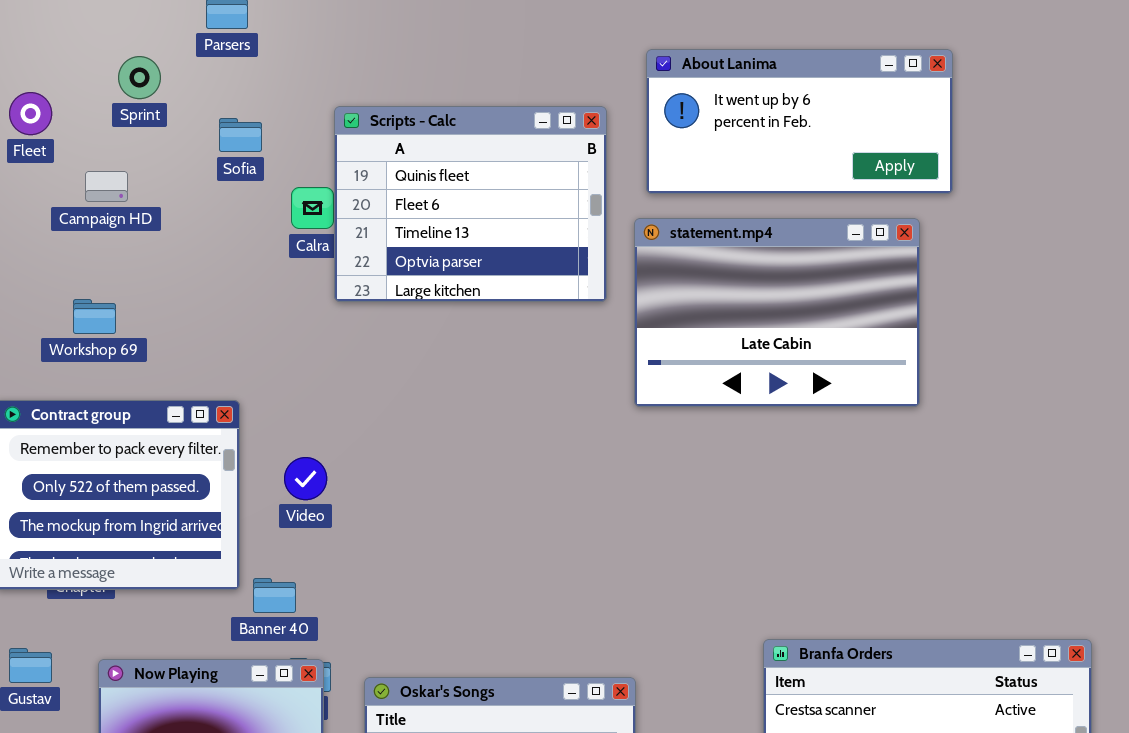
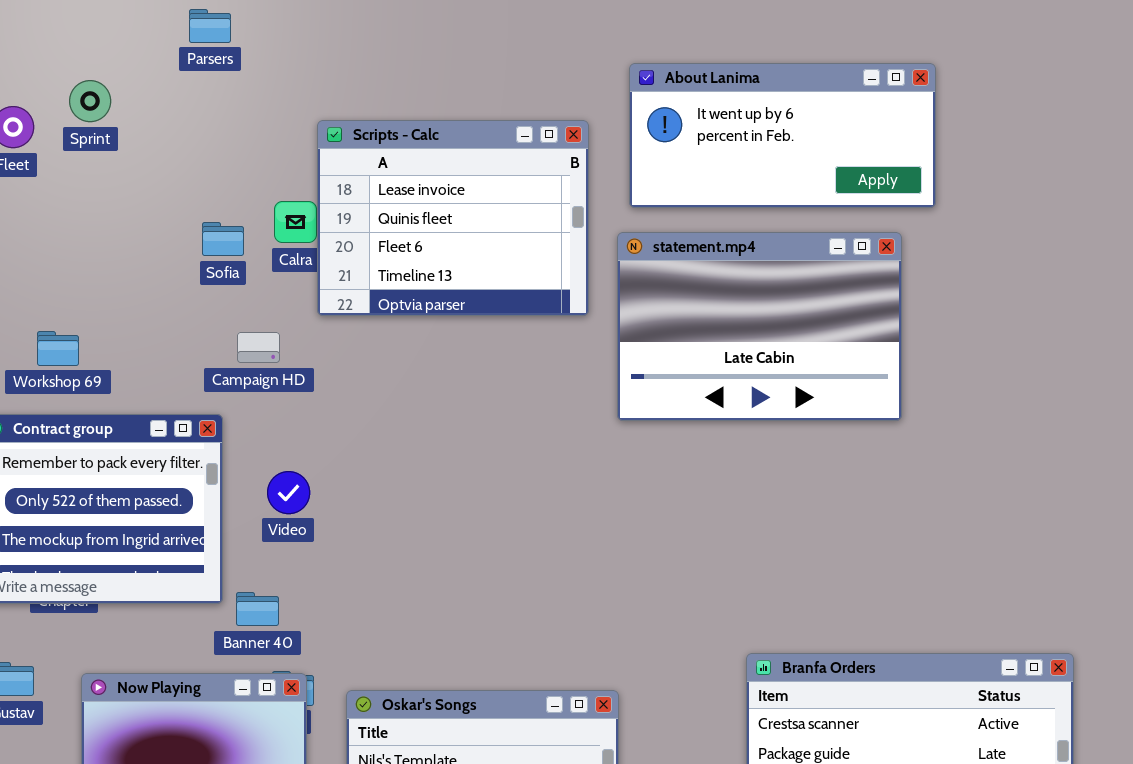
Sprint: [118,56,161,99] -> [69,80,111,122], moved
Scripts - Calc: [334,106,607,302] -> [317,120,589,316], scrolled up 1 row
Sofia: [219,118,262,152] -> [202,222,244,256], moved
Campaign HD: [85,171,128,202] -> [237,332,280,363], moved
Workshop 69: [73,299,116,334] -> [37,331,79,366], moved

